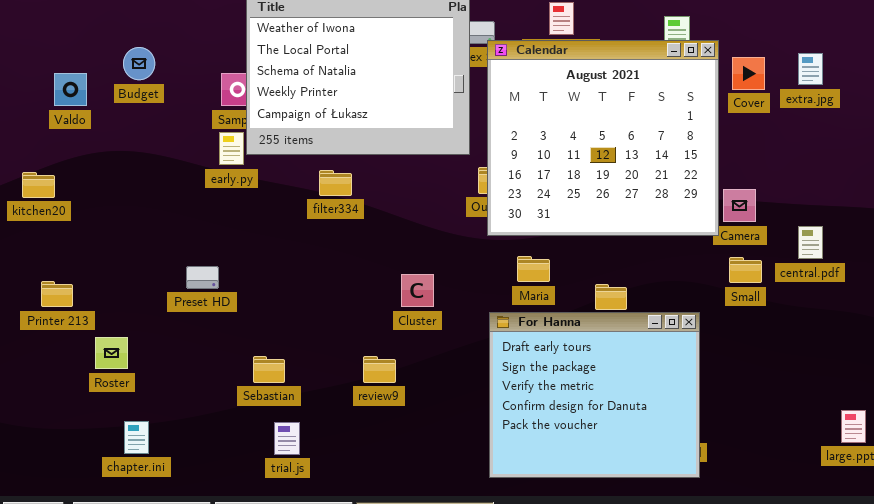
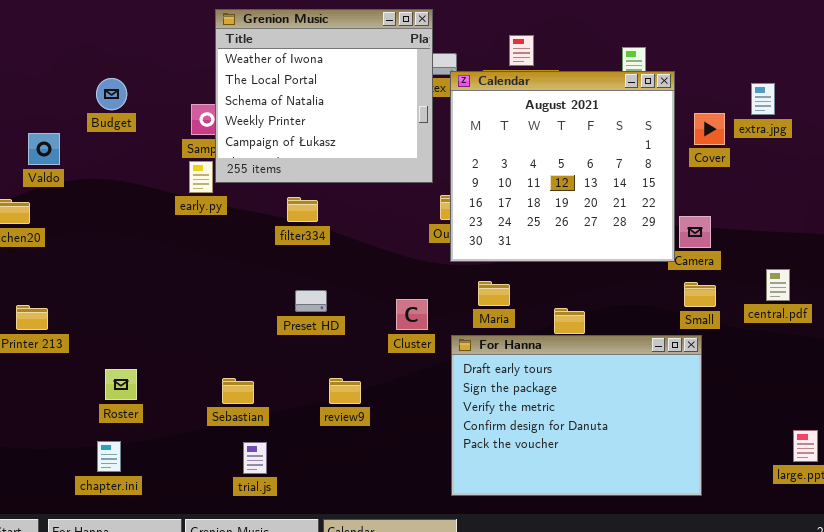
Cover: [732,57,765,90] -> [694,113,725,145], moved
Valdo: [54,73,87,106] -> [28,133,60,165], moved
central.pdf: [798,226,823,259] -> [766,269,790,301], moved
Preset HD: [186,266,219,289] -> [295,290,327,312], moved
Cluster: [401,274,434,307] -> [396,299,428,330], moved
For Hanna: [489,312,700,478] -> [451,335,702,496], resized
Roster: [95,337,128,369] -> [105,369,137,400], moved

